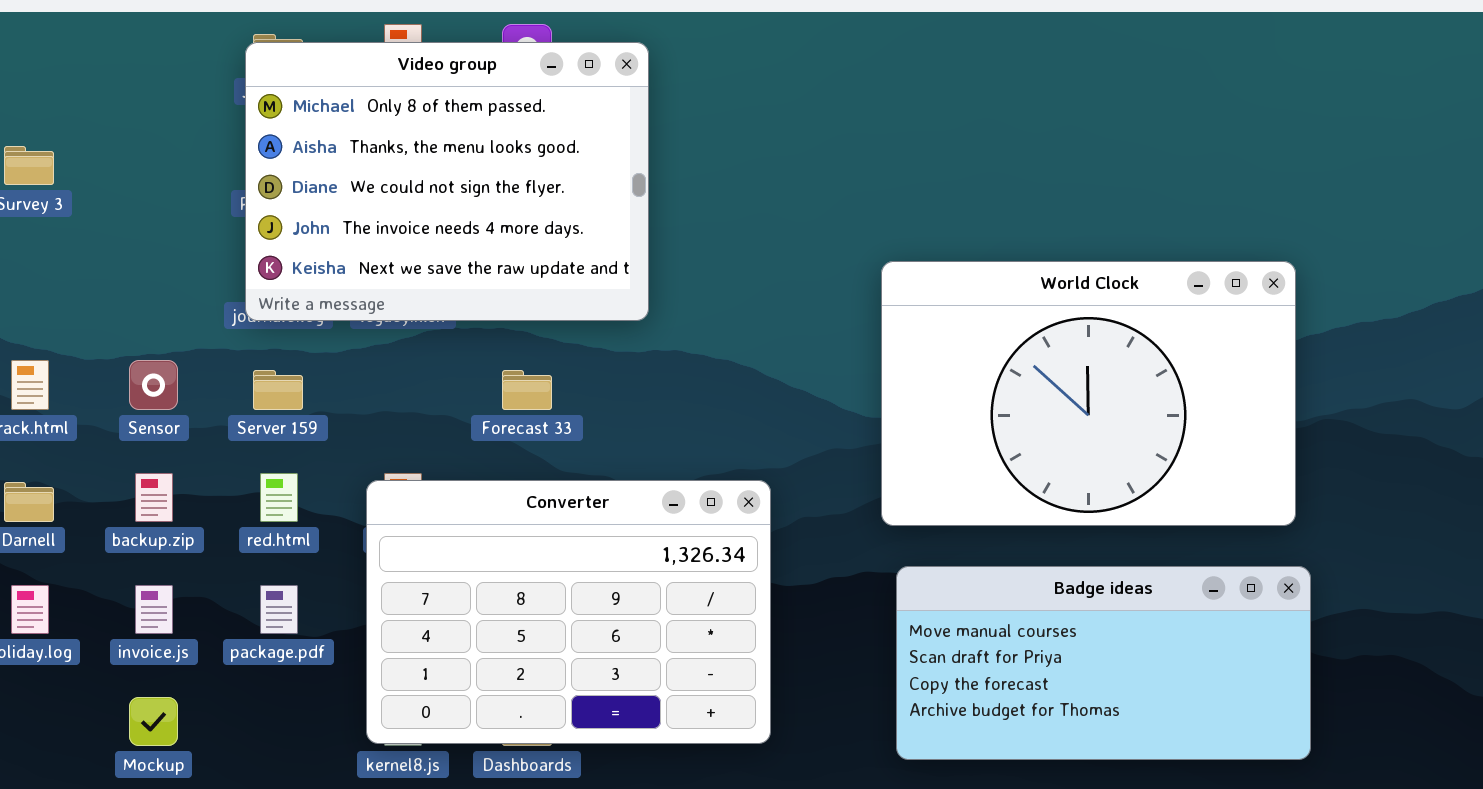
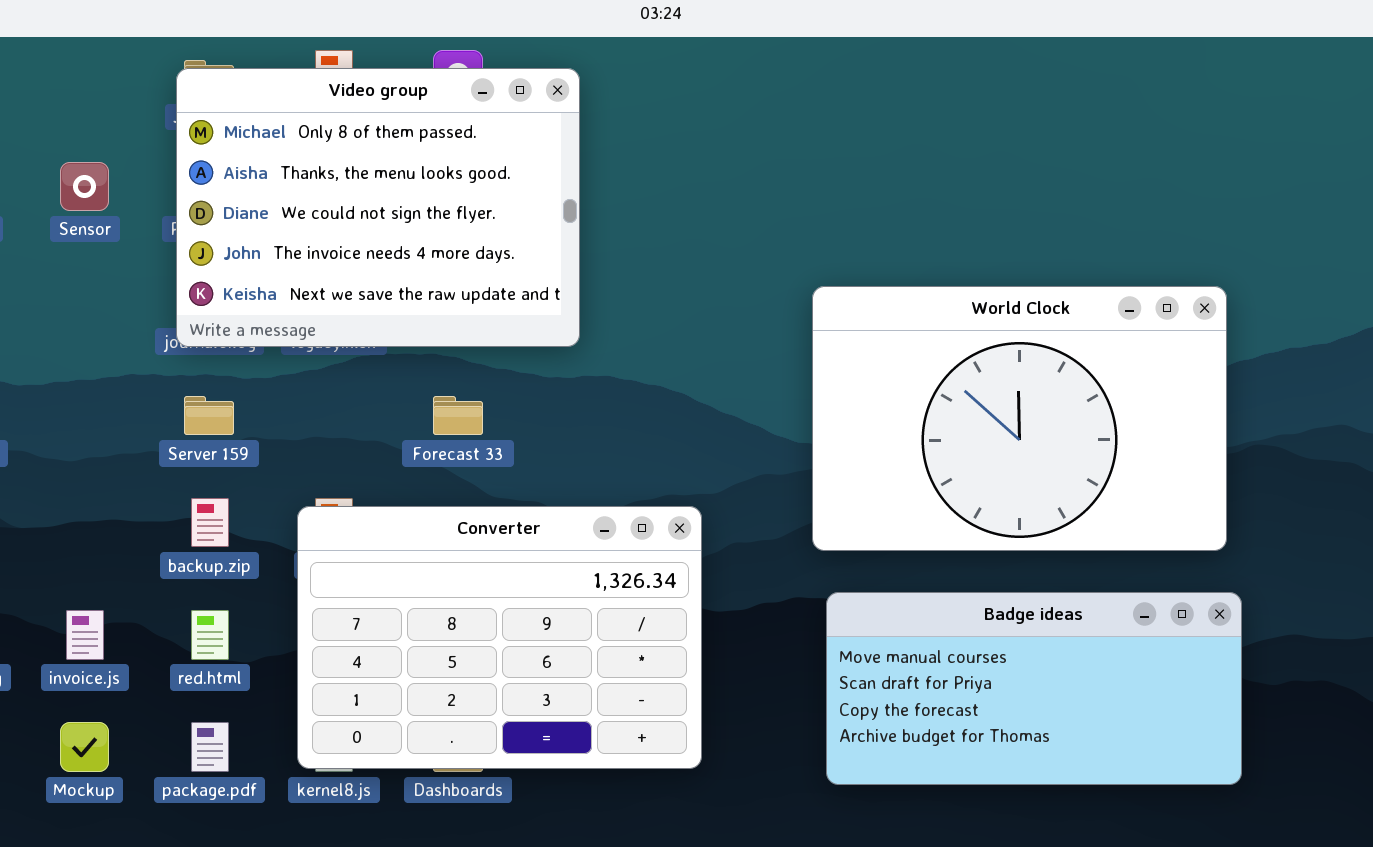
Sensor: [129,360,178,410] -> [60,162,109,211], moved
backup.zip: [135,473,173,522] -> [191,498,229,547], moved
red.html: [260,473,298,522] -> [191,610,229,660], moved
package.pdf: [260,585,298,634] -> [191,722,229,772], moved

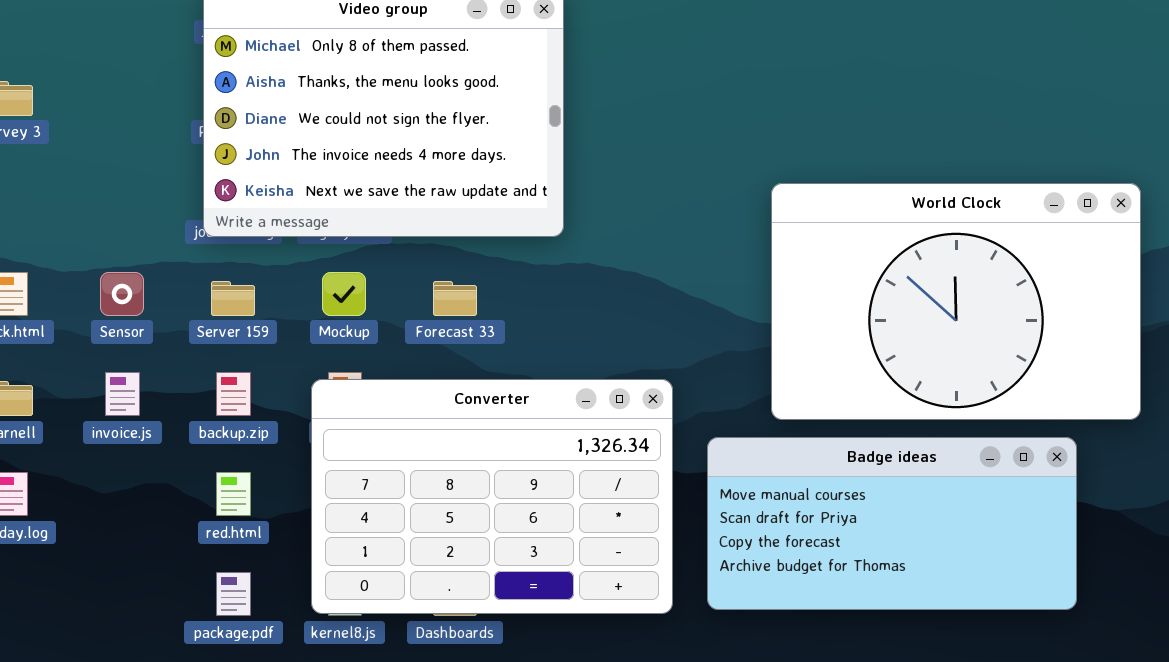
Sensor: [60,162,109,211] -> [100,272,144,316], moved
Badge ideas: [826,592,1242,785] -> [707,437,1077,610], moved
invoice.js: [66,610,104,660] -> [105,372,140,416], moved
Mockup: [60,722,109,772] -> [322,272,366,316], moved

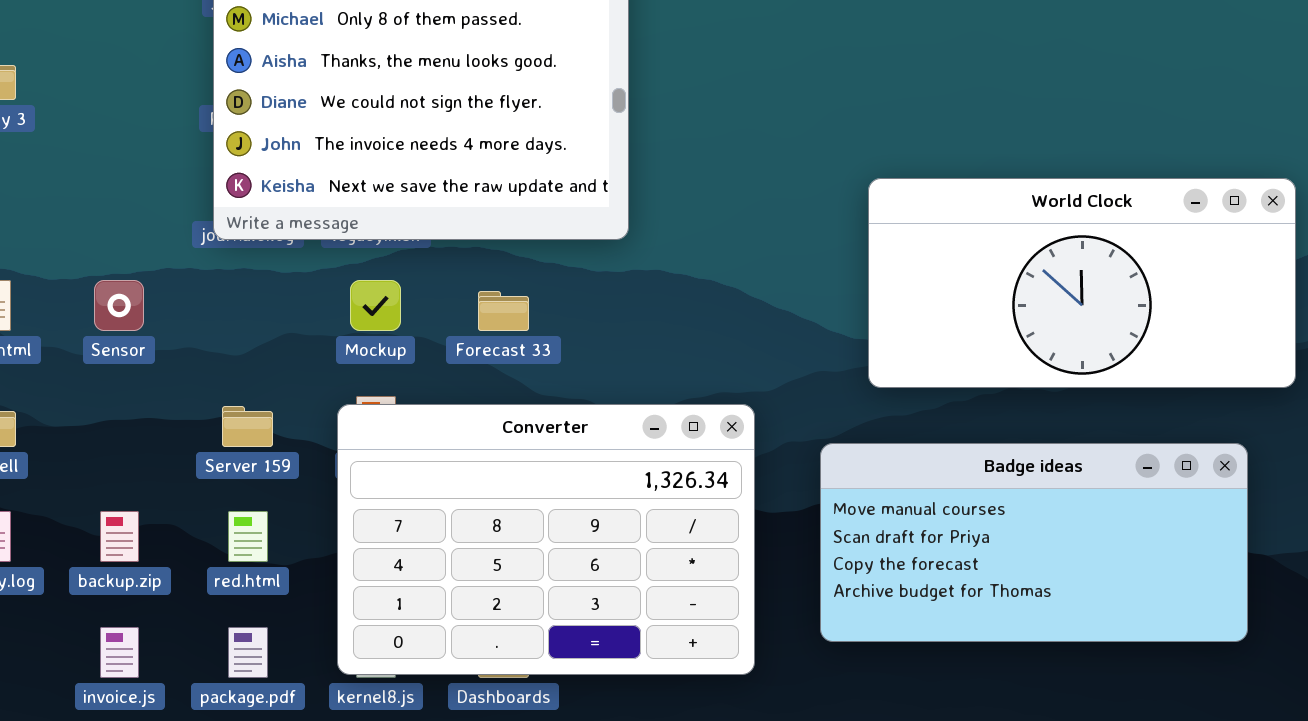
World Clock: [771,183,1141,420] -> [868,178,1296,388], resized
Server 159: [211,281,255,316] -> [222,406,273,447], moved
invoice.js: [105,372,140,416] -> [100,627,139,678], moved
backup.zip: [216,372,251,416] -> [100,511,139,562], moved
Badge ideas: [707,437,1077,610] -> [820,443,1248,642], moved

